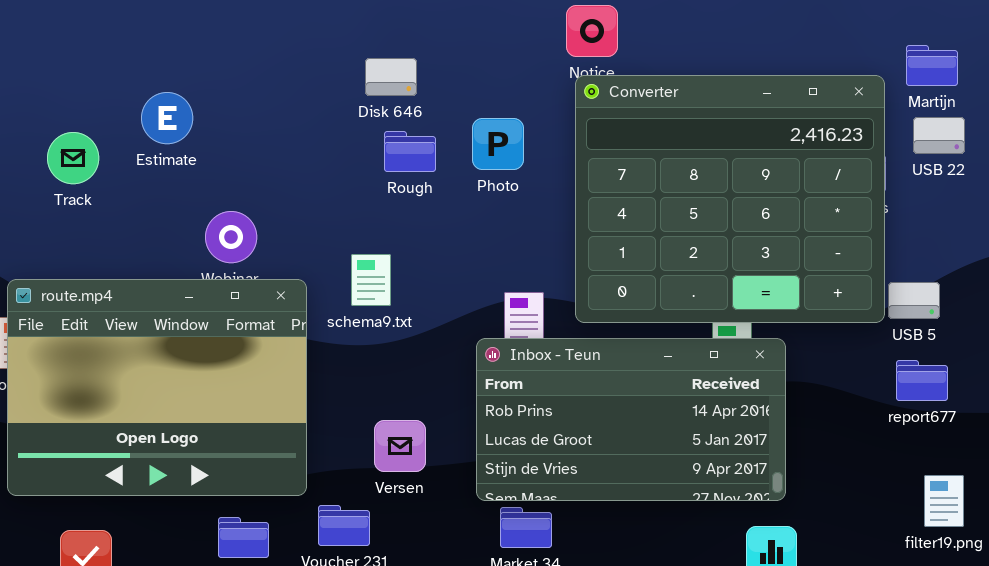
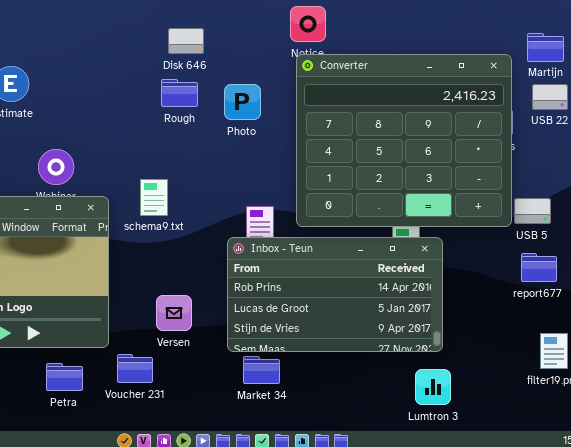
Disk 646: [365,58,417,96] -> [168,28,204,54], moved
Rough: [384,131,436,172] -> [161,79,198,107], moved

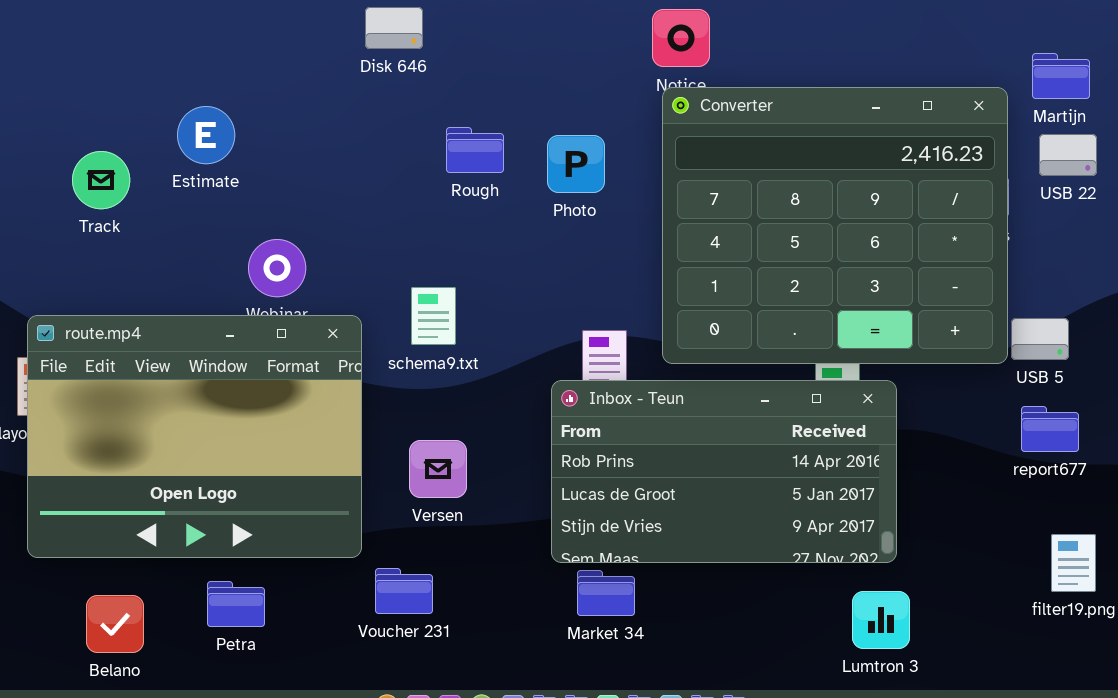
Disk 646: [168,28,204,54] -> [365,7,423,49], moved
Versen: [156,295,192,331] -> [409,440,467,498], moved
Petra: [46,363,83,391] -> [207,581,265,627], moved

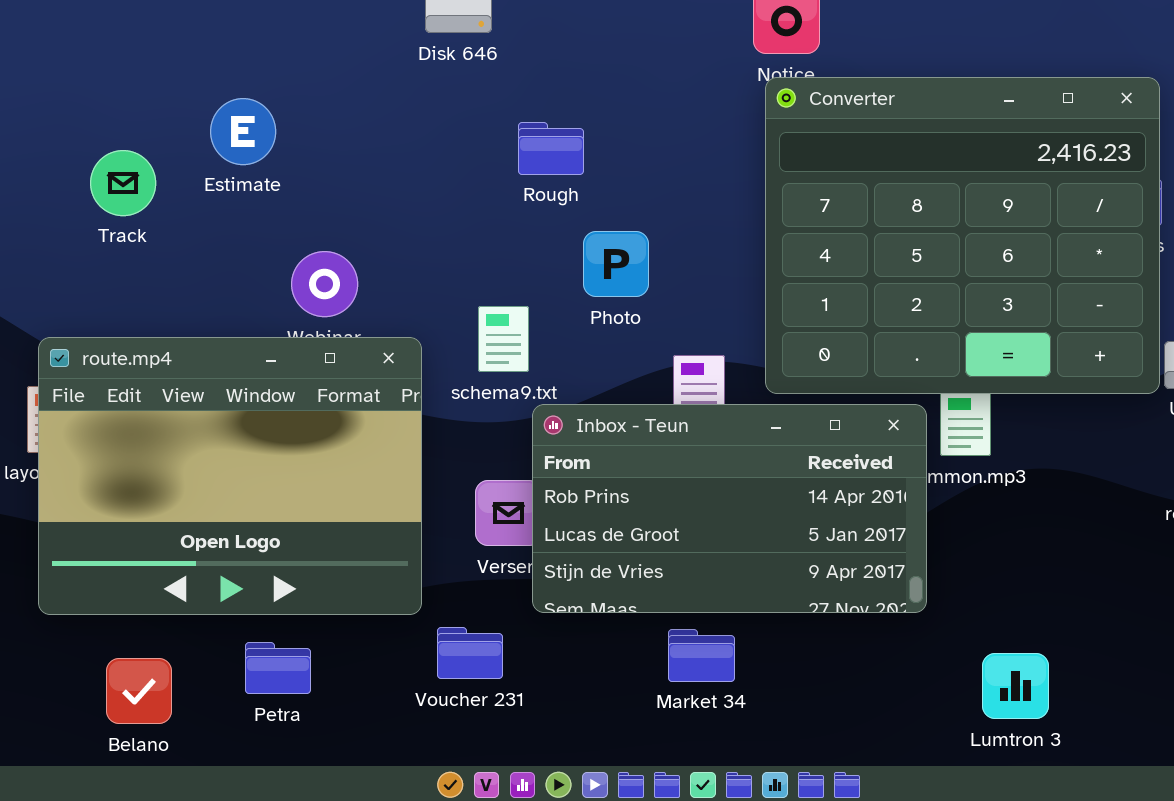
Photo: [547,135,605,193] -> [583,231,649,297], moved
Inbox - Teun: [551,380,897,563] -> [532,404,927,613], moved

